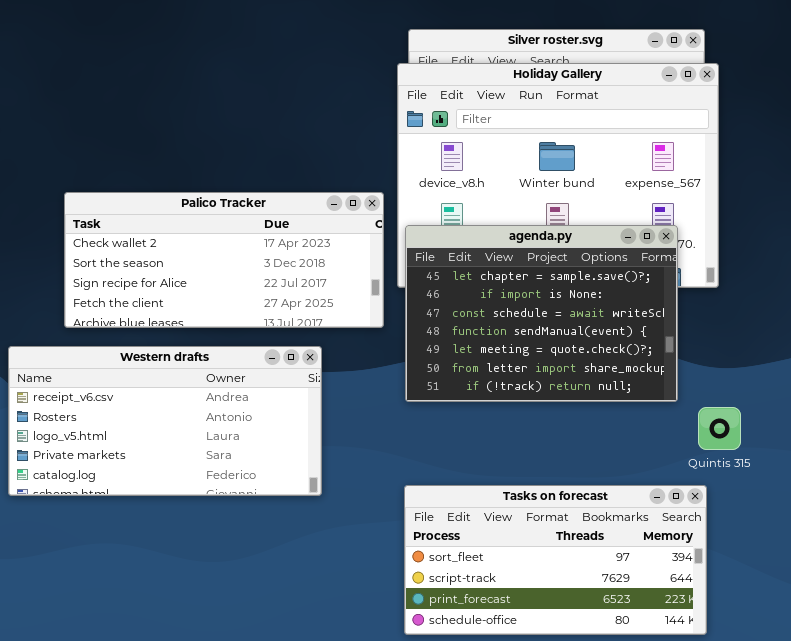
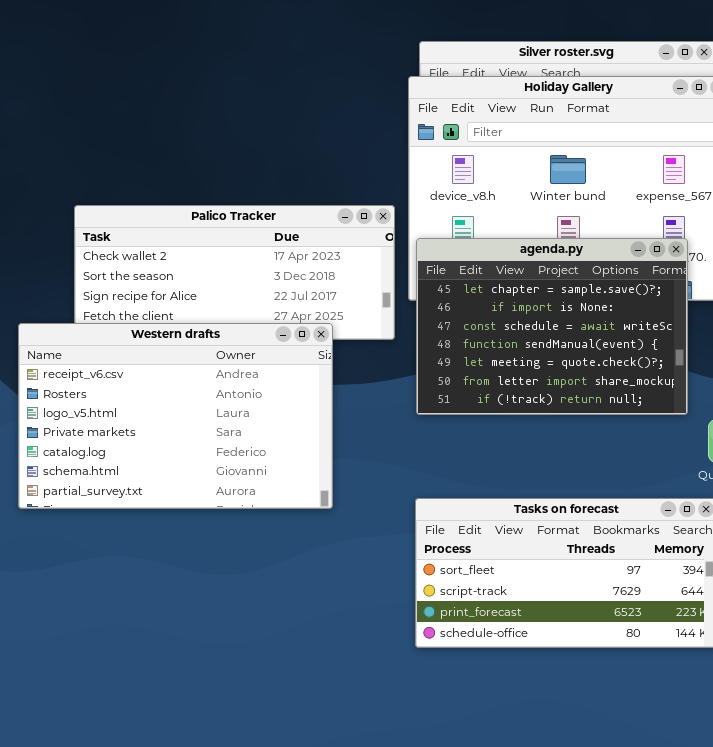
Western drafts: [8,346,322,496] -> [18,323,333,509], resized

